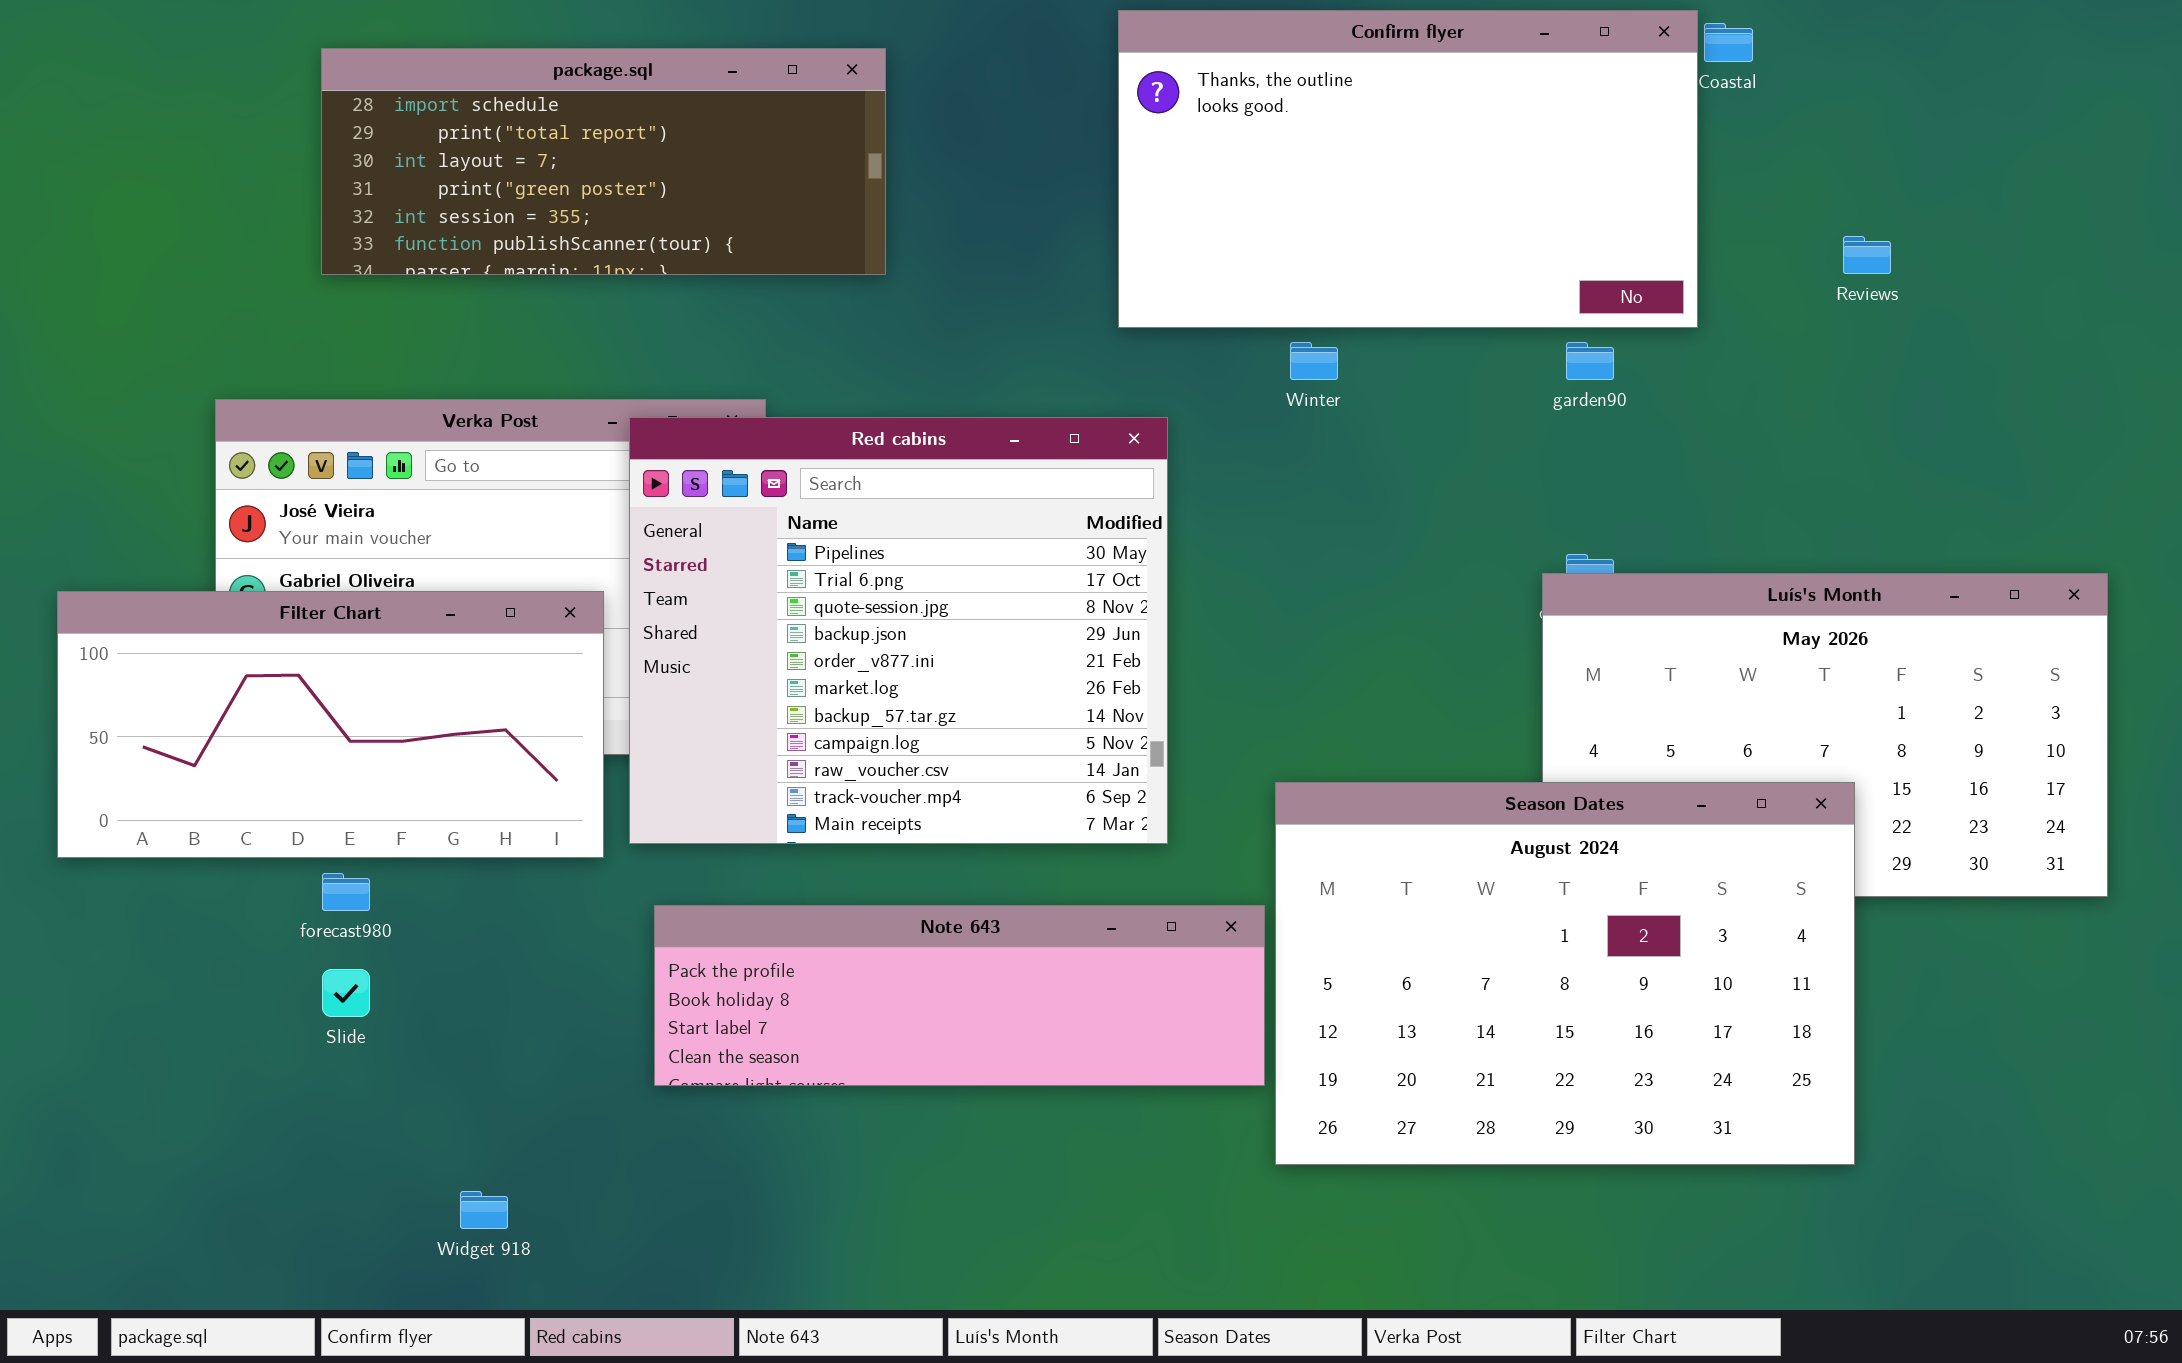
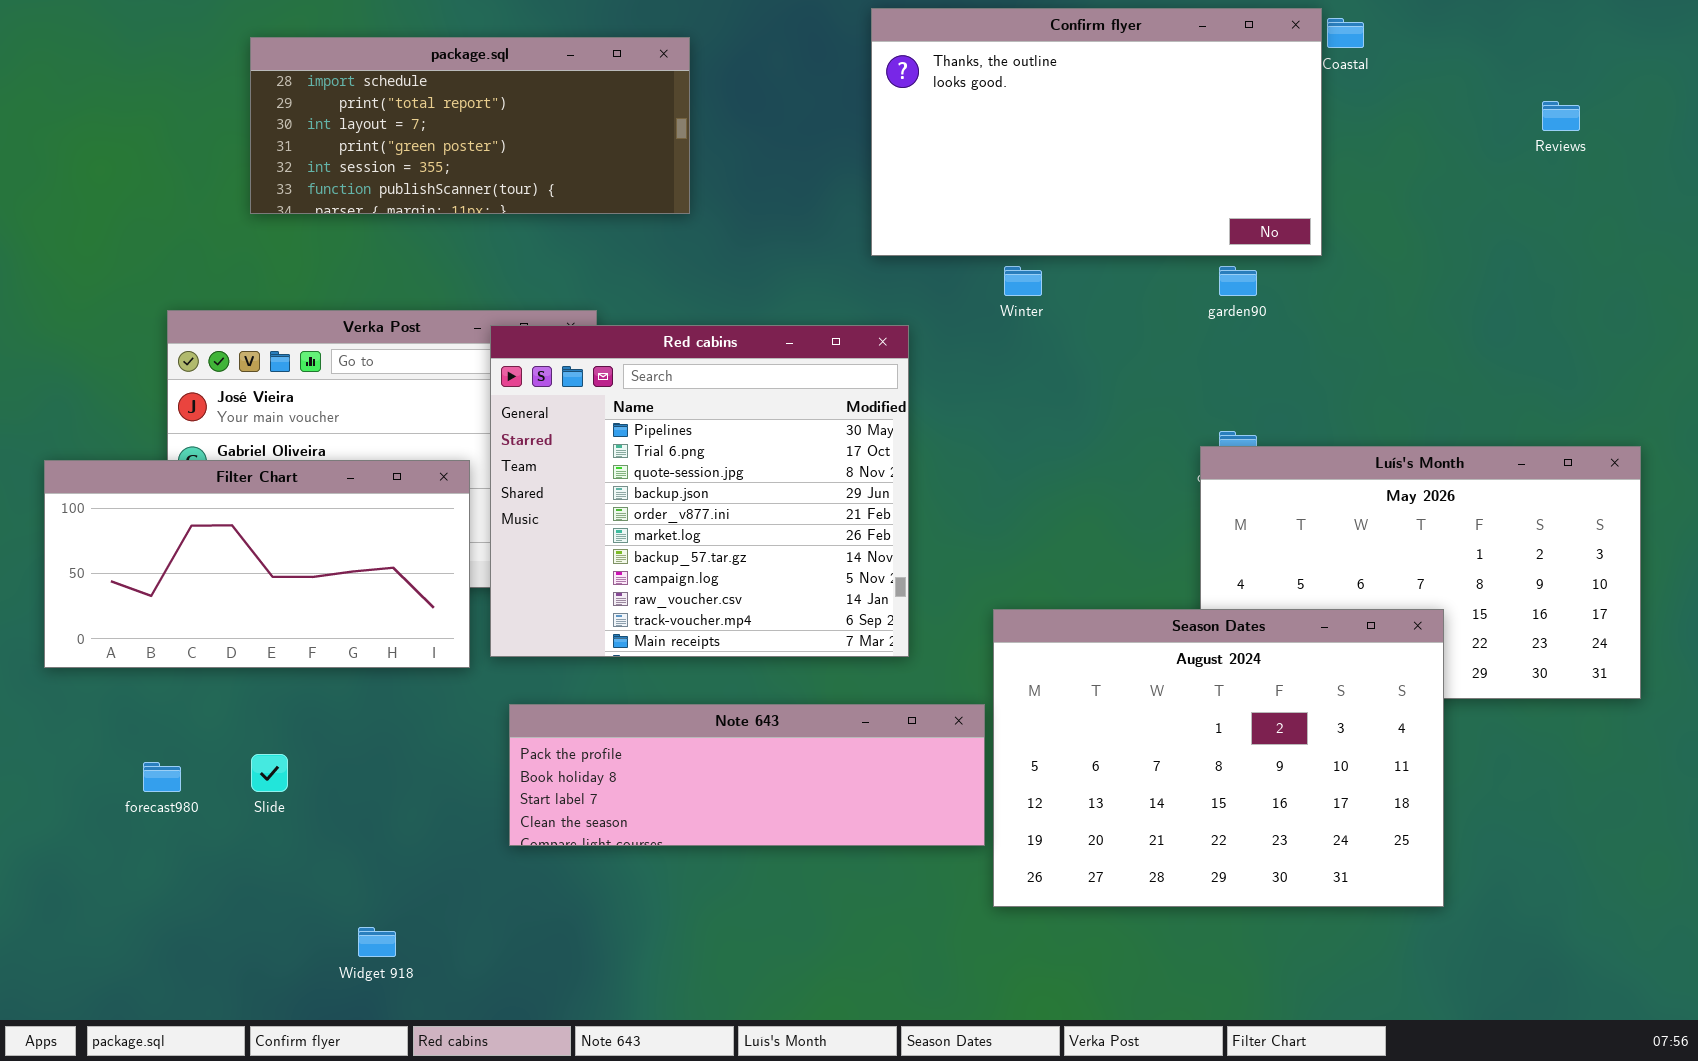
Reviews: [1843,236,1891,274] -> [1542,101,1580,131], moved
forecast980: [322,873,370,911] -> [143,762,181,792], moved

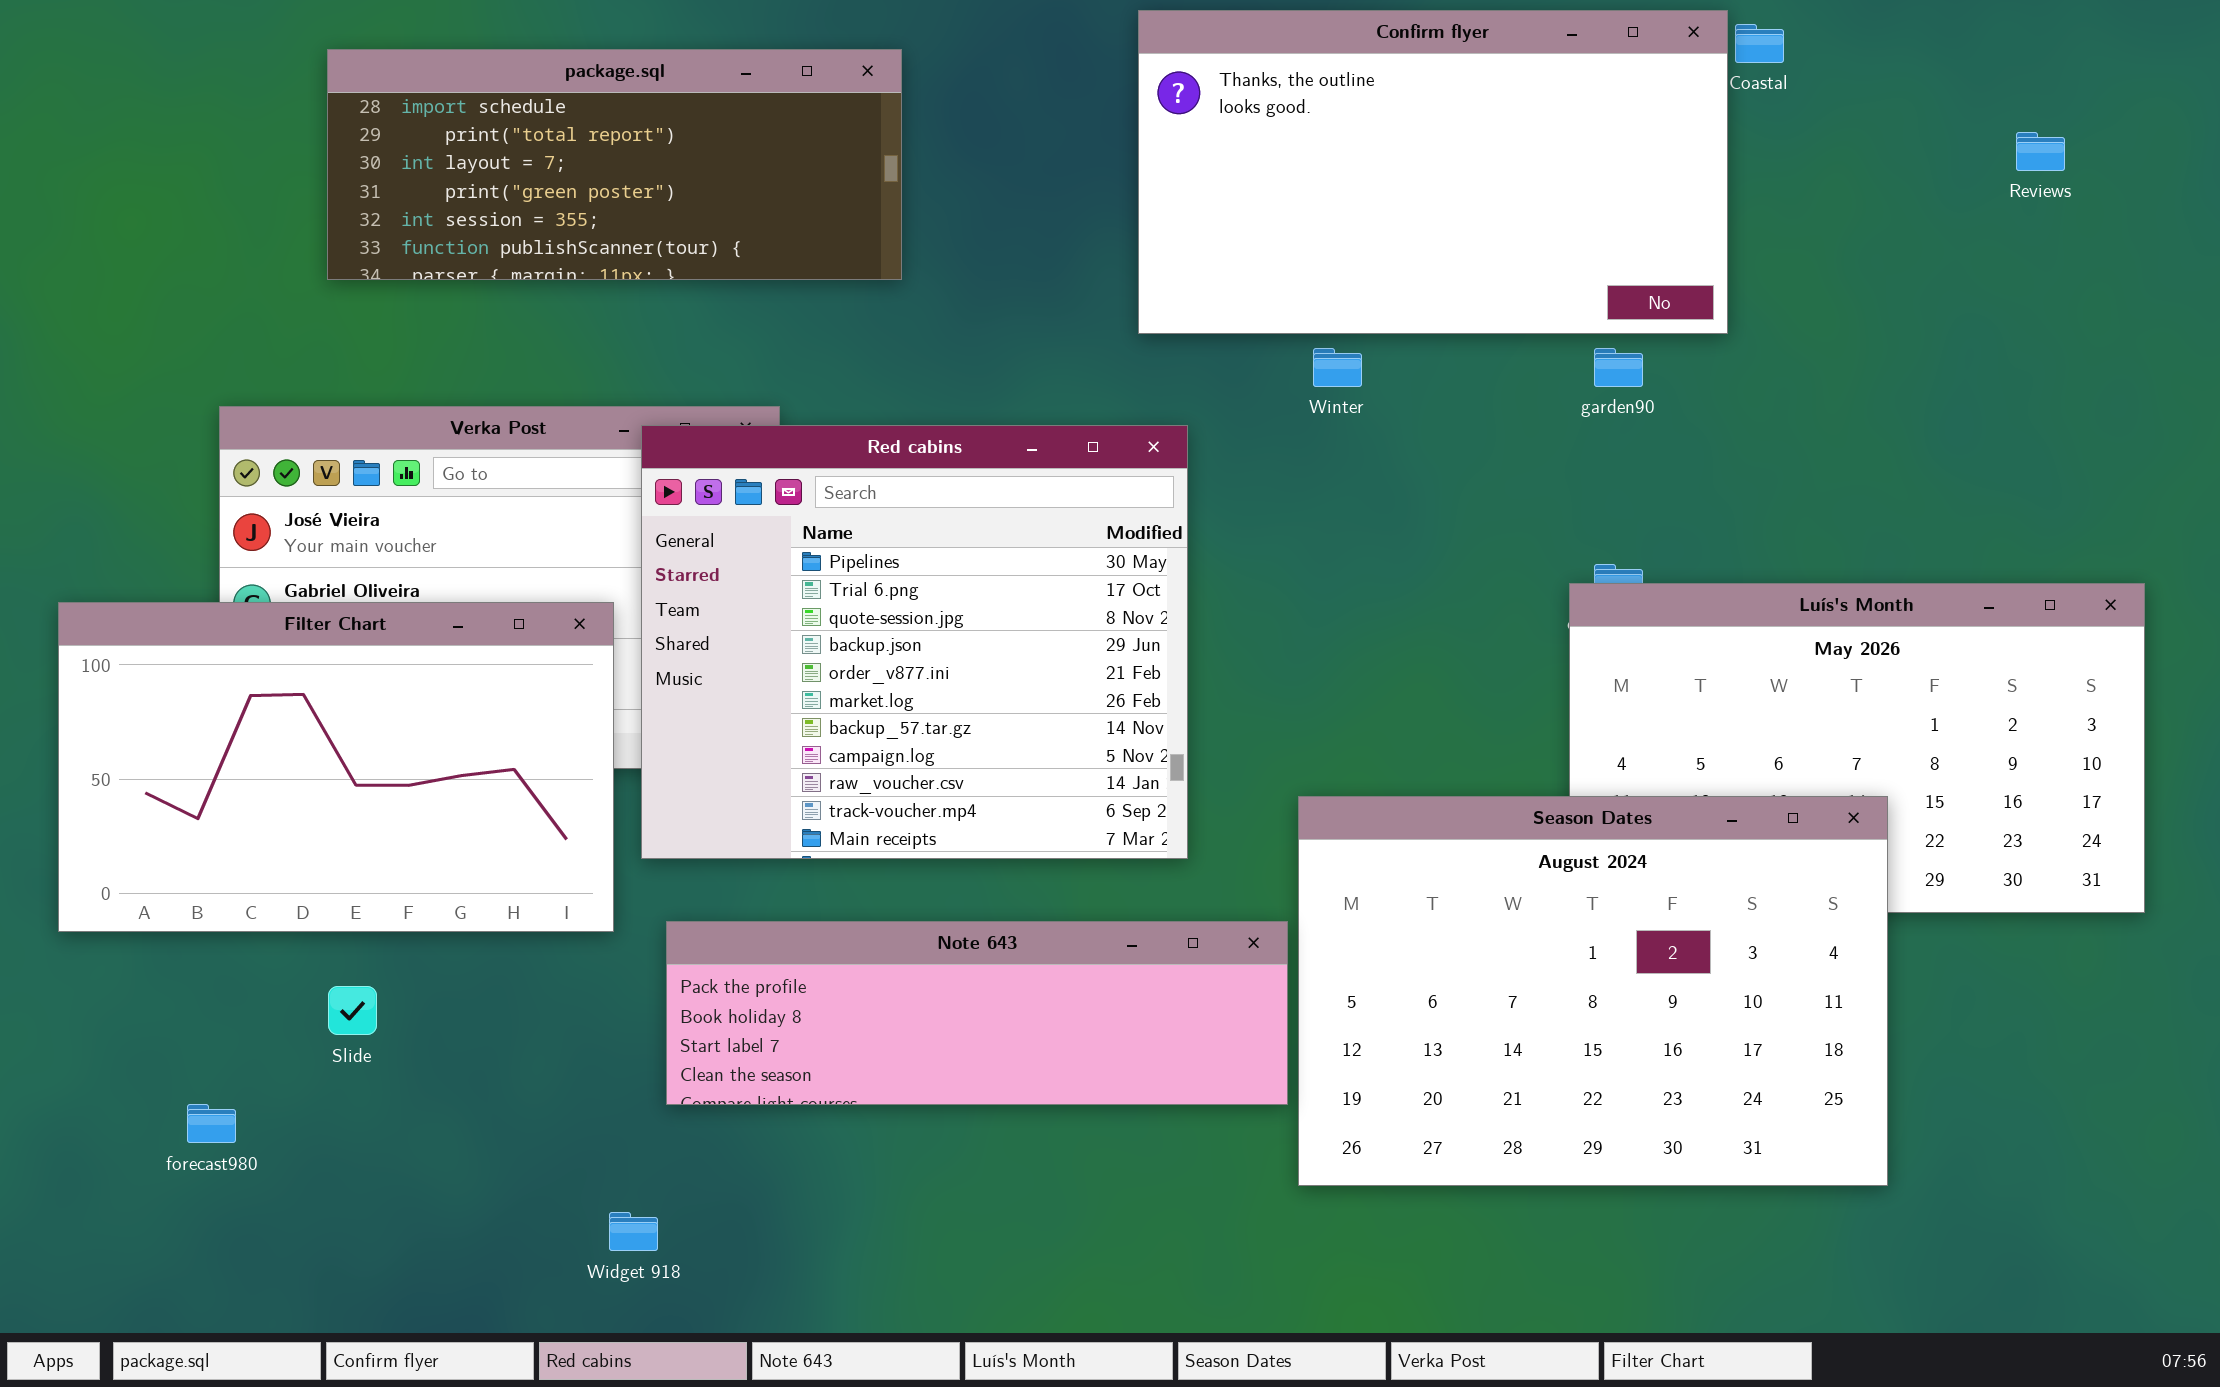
Filter Chart: [44,460,470,668] -> [58,602,614,932], resized
forecast980: [143,762,181,792] -> [187,1104,236,1143], moved
Widget 918: [358,927,396,957] -> [609,1212,658,1251], moved

